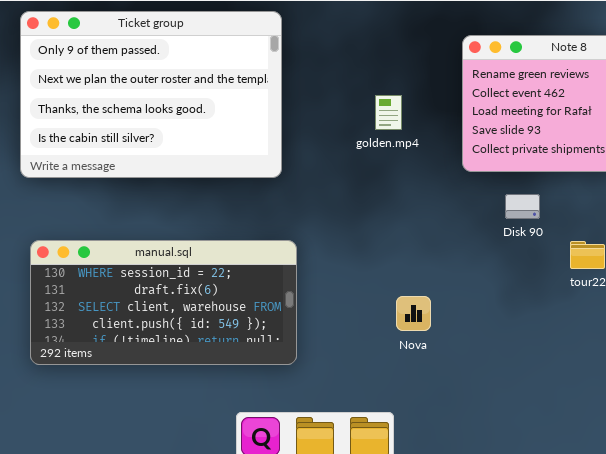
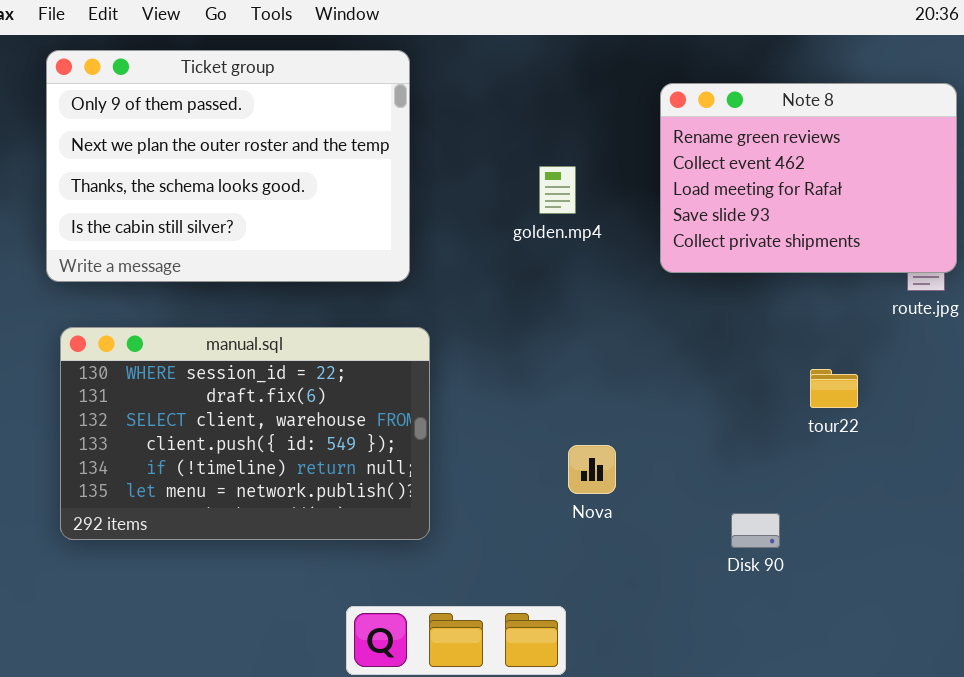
Disk 90: [505,194,540,219] -> [731,513,780,548], moved
manual.sql: [30,240,297,365] -> [60,327,430,540], resized

